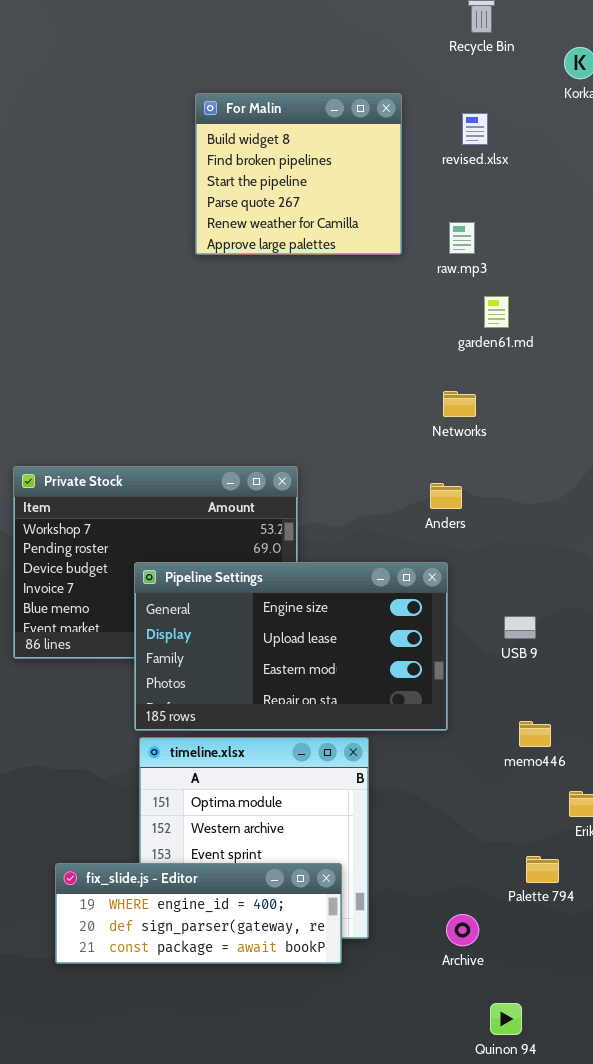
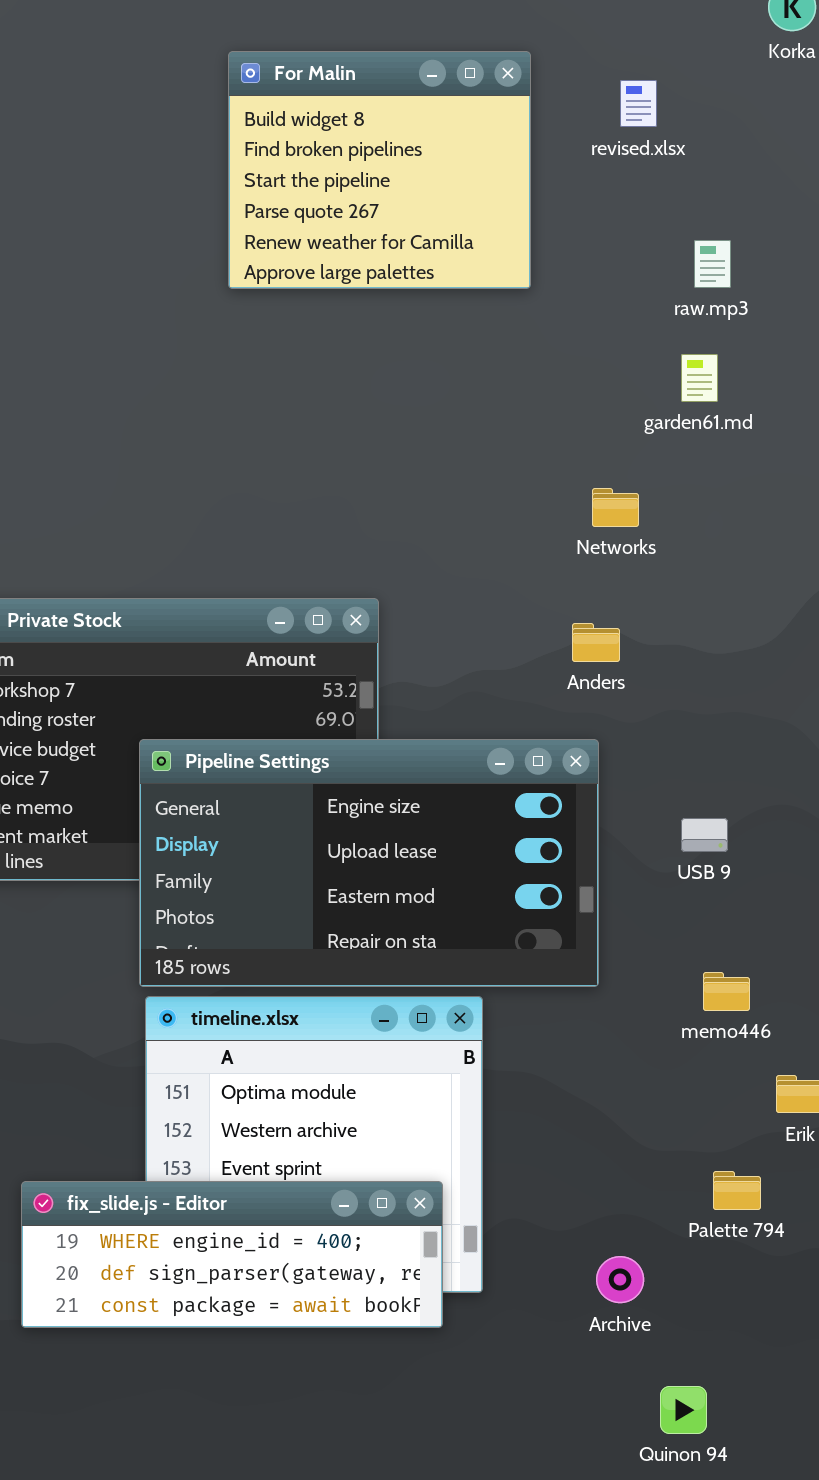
raw.mp3: [449,222,475,254] -> [694,240,731,288], moved
garden61.md: [484,296,509,328] -> [681,354,718,402], moved

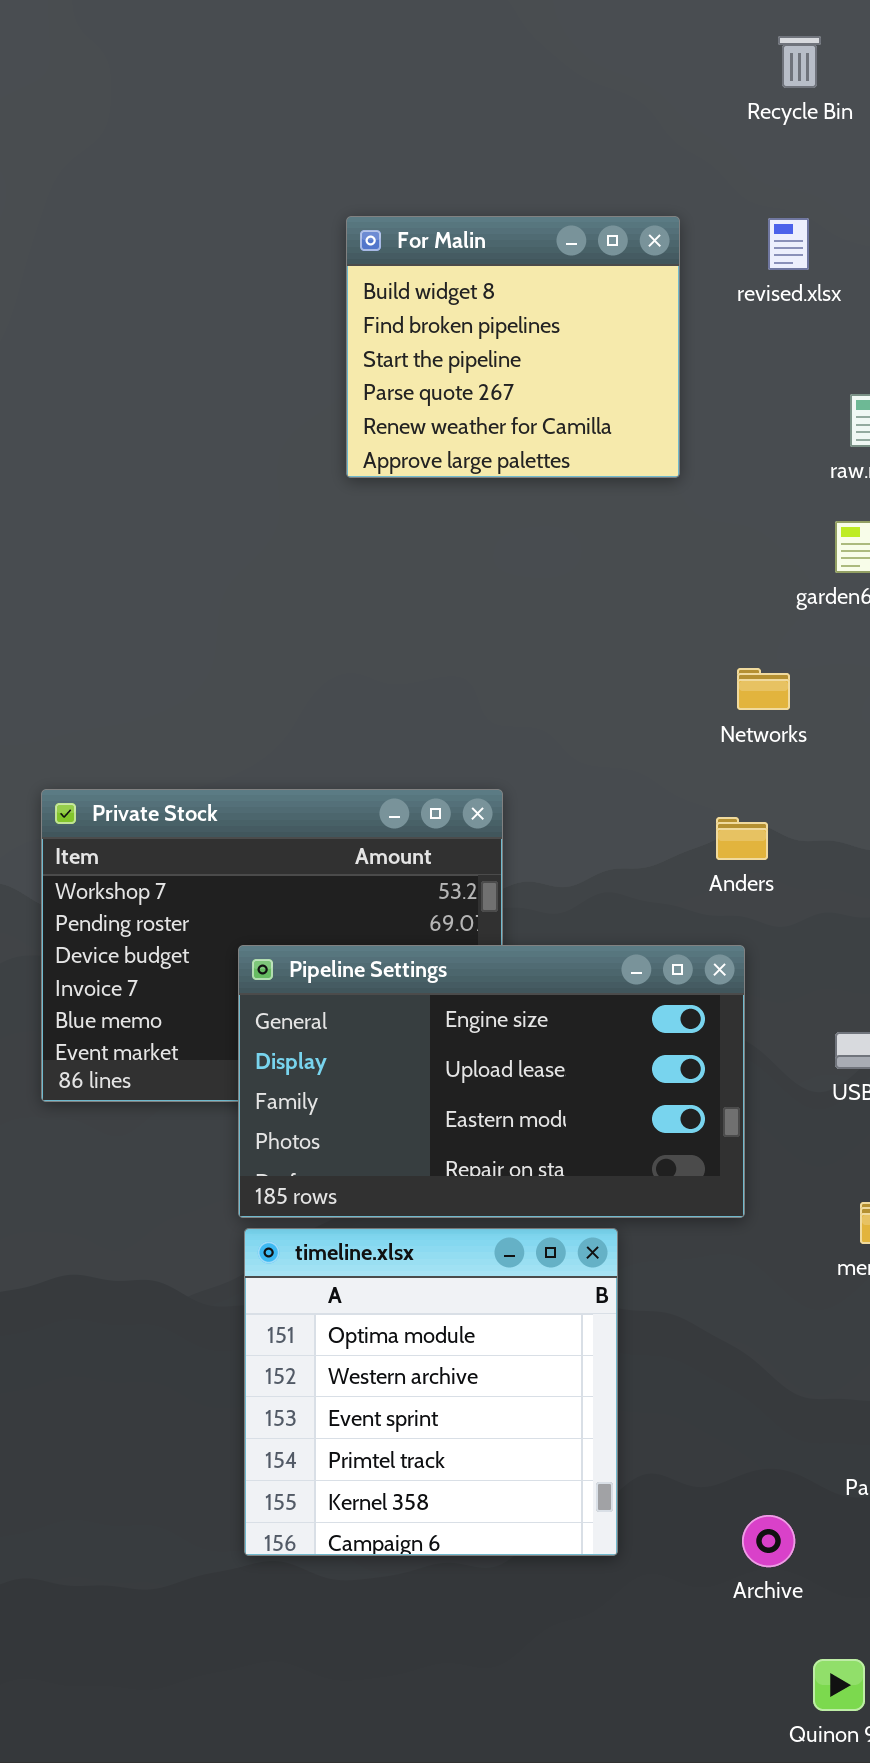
For Malin: [228,51,531,289] -> [346,216,680,478], moved
fix_slide.js - Editor: [21,1181,443,1328] -> none, closed

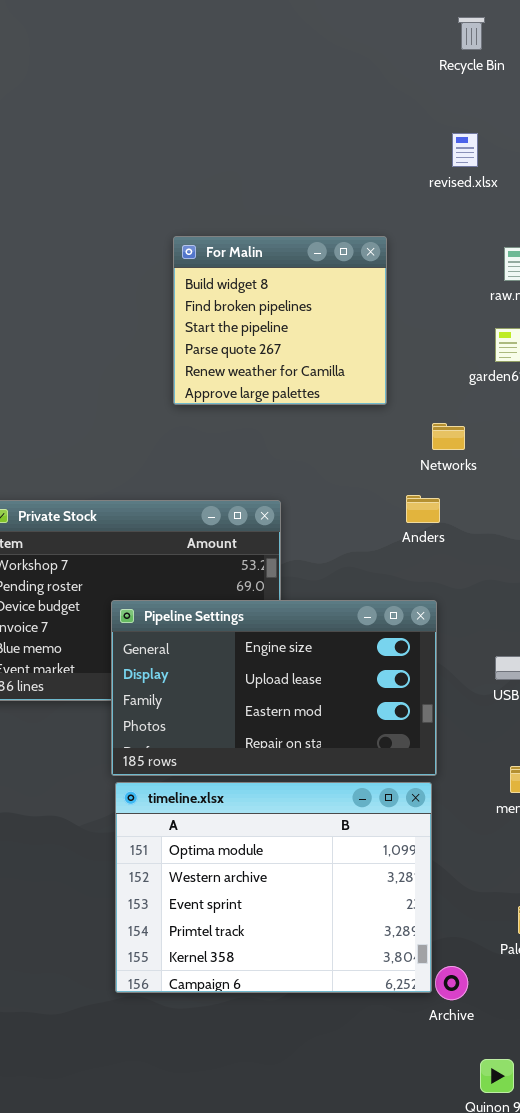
For Malin: [346,216,680,478] -> [173,236,387,405], moved
Anders: [716,817,768,860] -> [406,495,440,523], moved
timeline.xlsx: [244,1228,618,1556] -> [115,782,432,993], resized

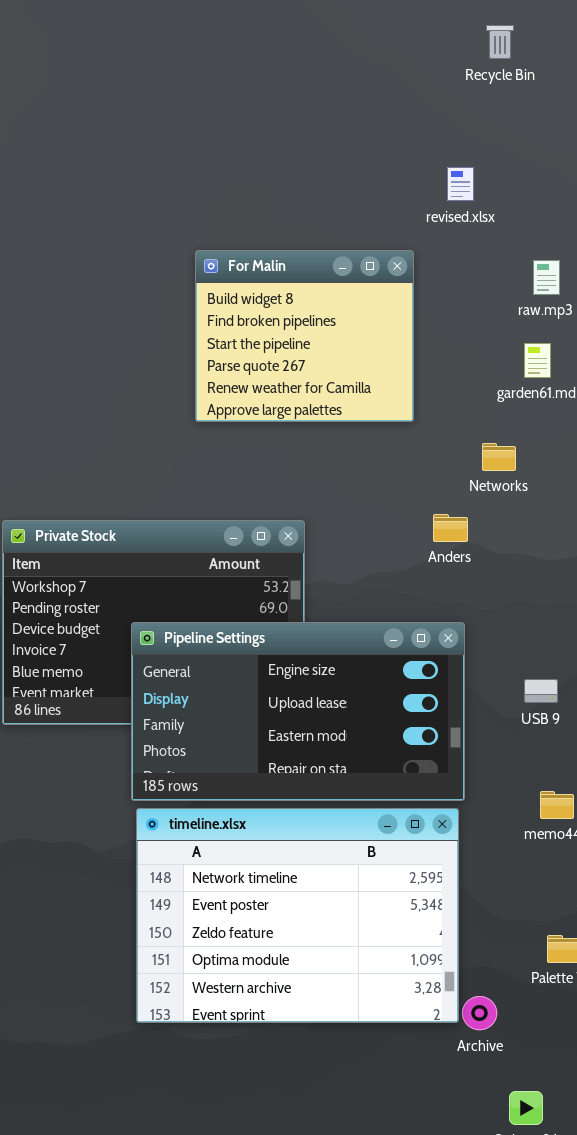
revised.xlsx: [452,133,478,167] -> [447,167,474,201], moved
Networks: [432,423,465,450] -> [482,443,516,471], moved
timeline.xlsx: [115,782,432,993] -> [136,808,459,1023], scrolled up 3 rows

